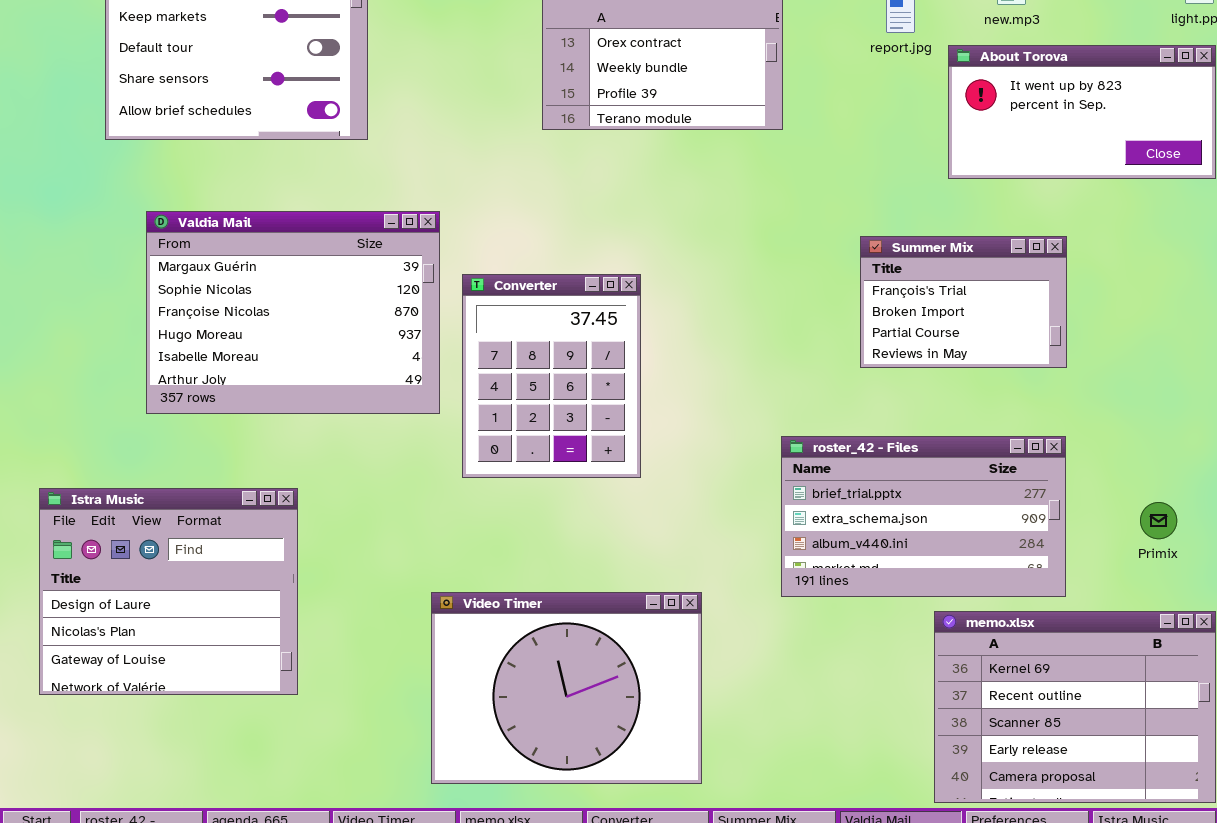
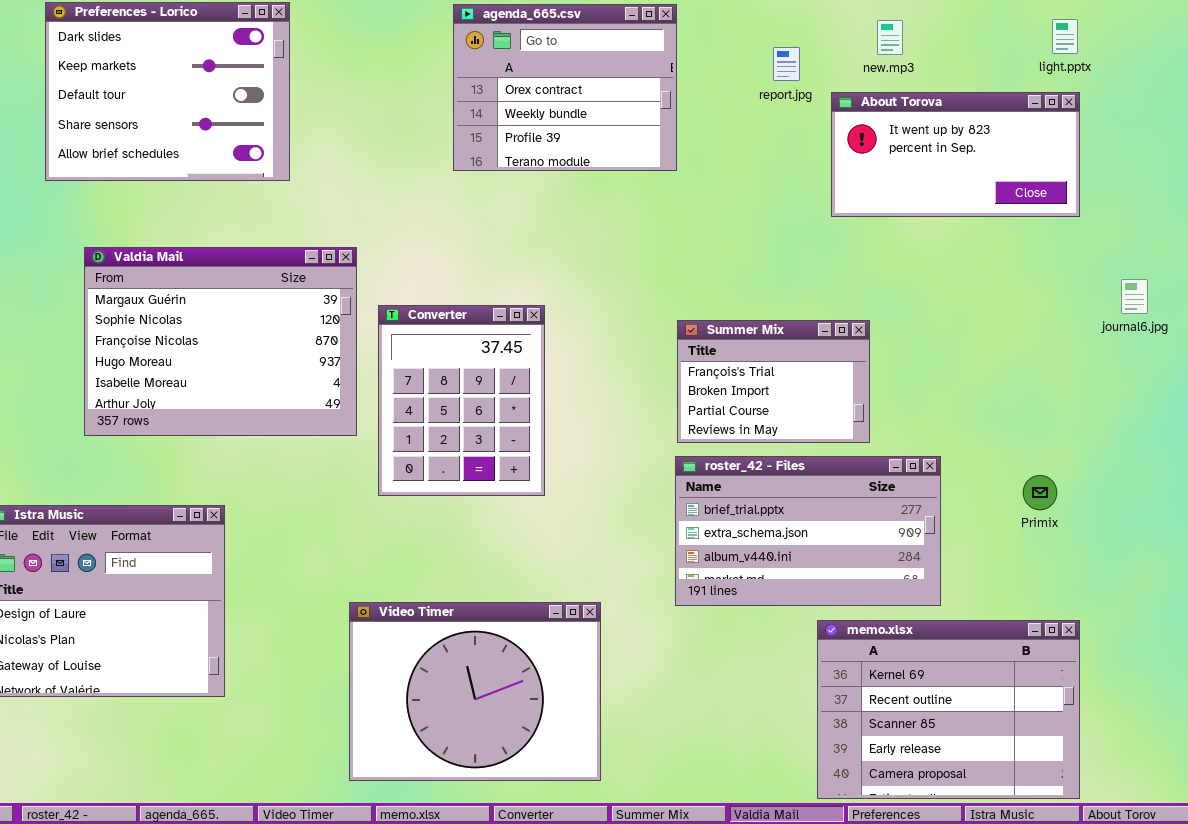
Summer Mix: [860,236,1067,368] -> [677,320,870,443], moved
Primix: [1140,502,1177,539] -> [1023,475,1057,510], moved

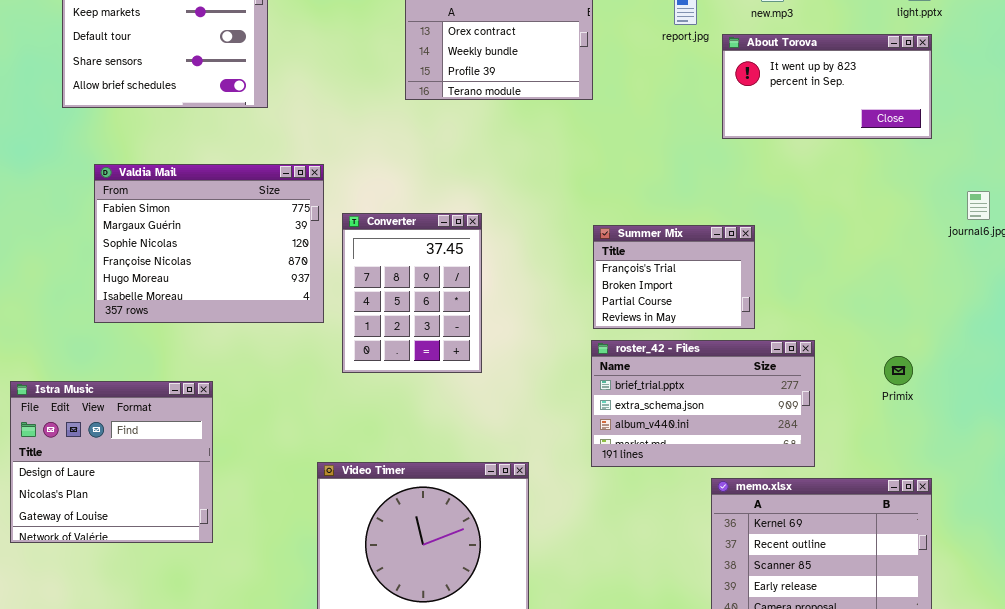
Valdia Mail: [84,247,357,436] -> [94,164,324,323], scrolled up 1 row

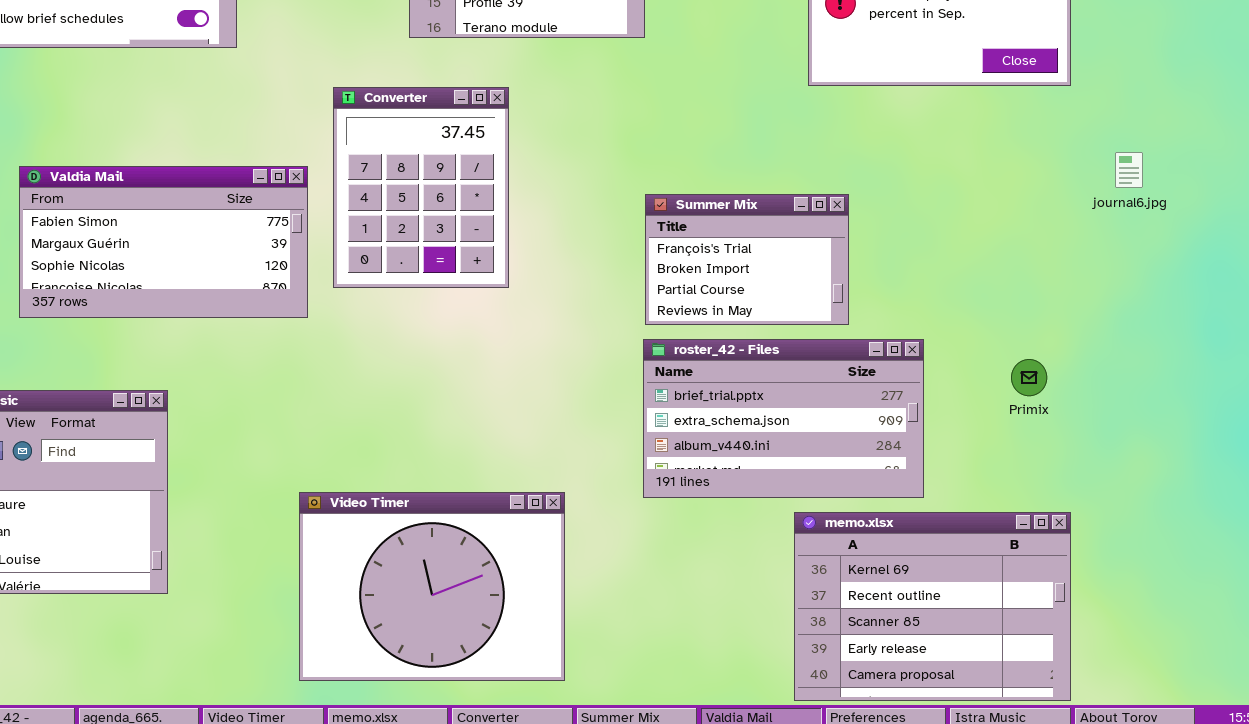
Valdia Mail: [94,164,324,323] -> [19,166,308,318], resized
Converter: [342,213,482,373] -> [333,87,509,288], moved

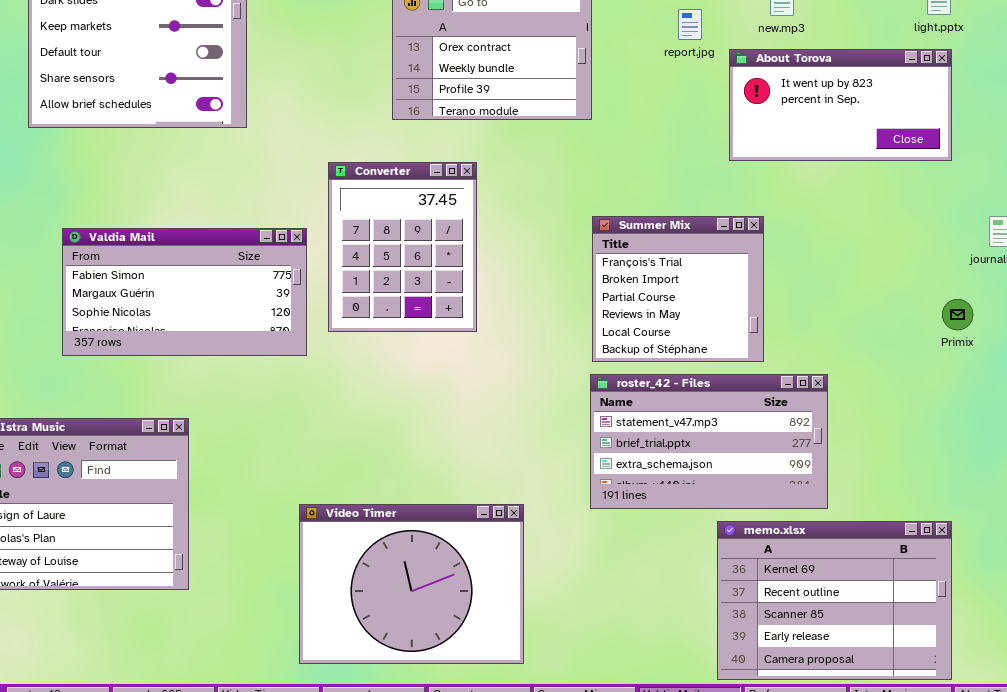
Summer Mix: [645,194,849,325] -> [592,216,764,362], resized
roster_42 - Files: [643,339,924,498] -> [590,374,828,509], scrolled up 1 row
Primix: [1011,359,1047,396] -> [942,299,973,330], moved

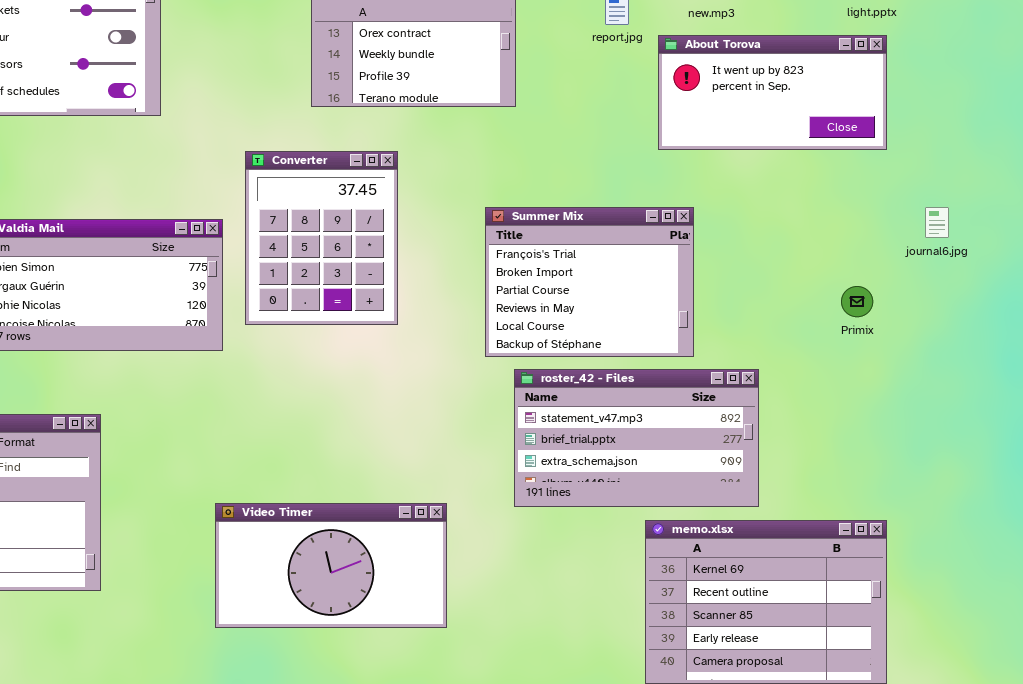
Summer Mix: [592,216,764,362] -> [485,207,694,357], resized
Primix: [942,299,973,330] -> [841,286,873,317], moved
Video Timer: [299,504,524,664] -> [215,503,447,628], resized

